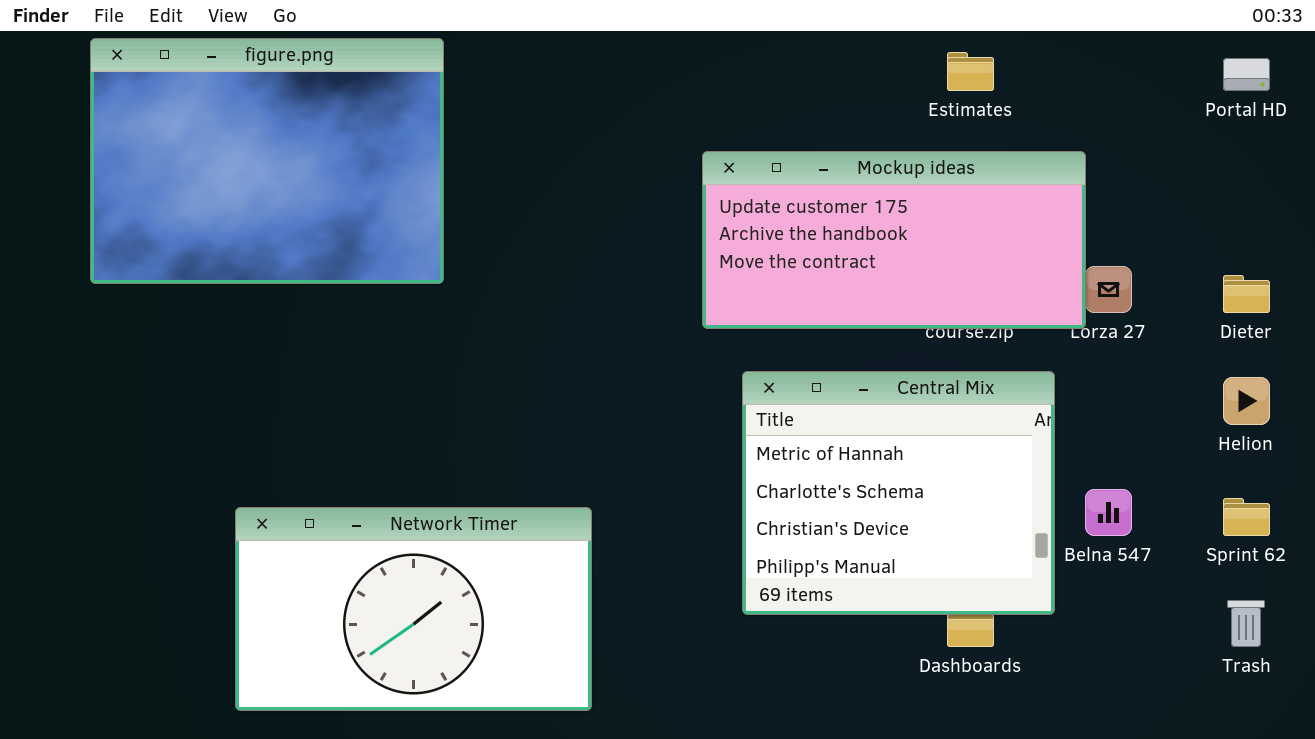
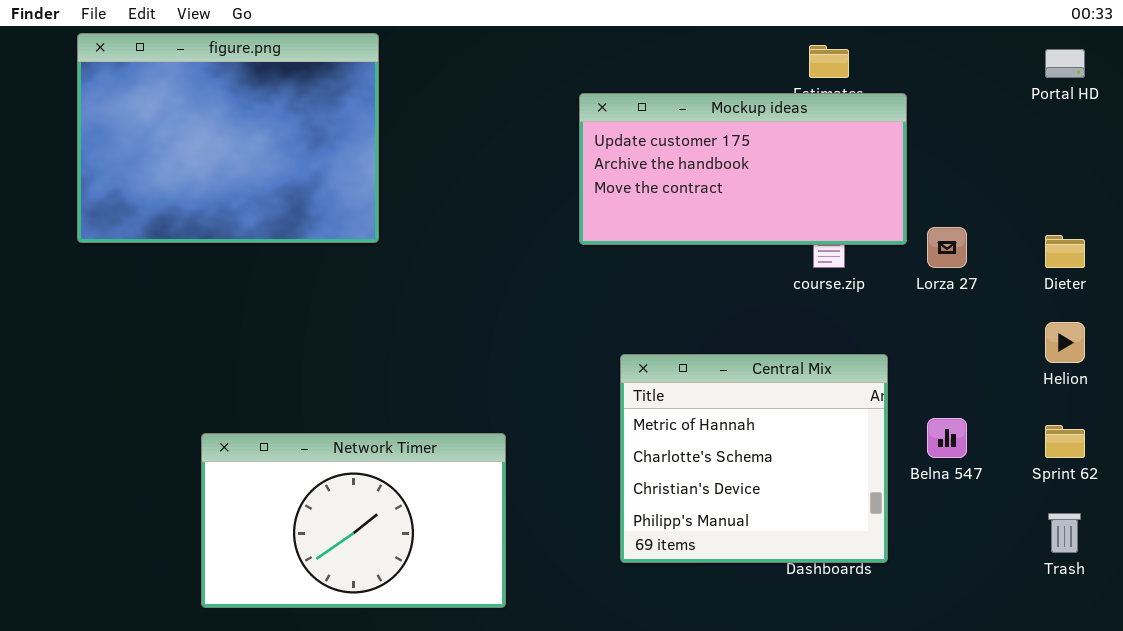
Mockup ideas: [702,151,1086,329] -> [579,93,907,245], moved
Central Mix: [742,371,1055,615] -> [620,354,888,563], moved

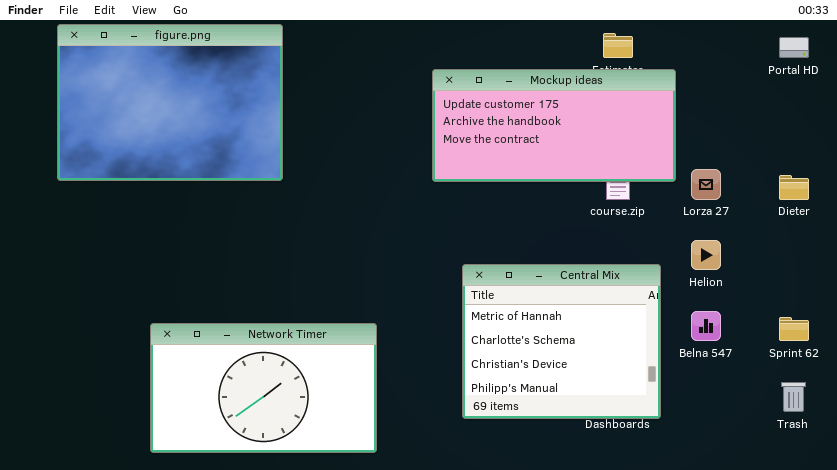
Helion: [1045,322,1085,363] -> [691,240,721,270], moved

